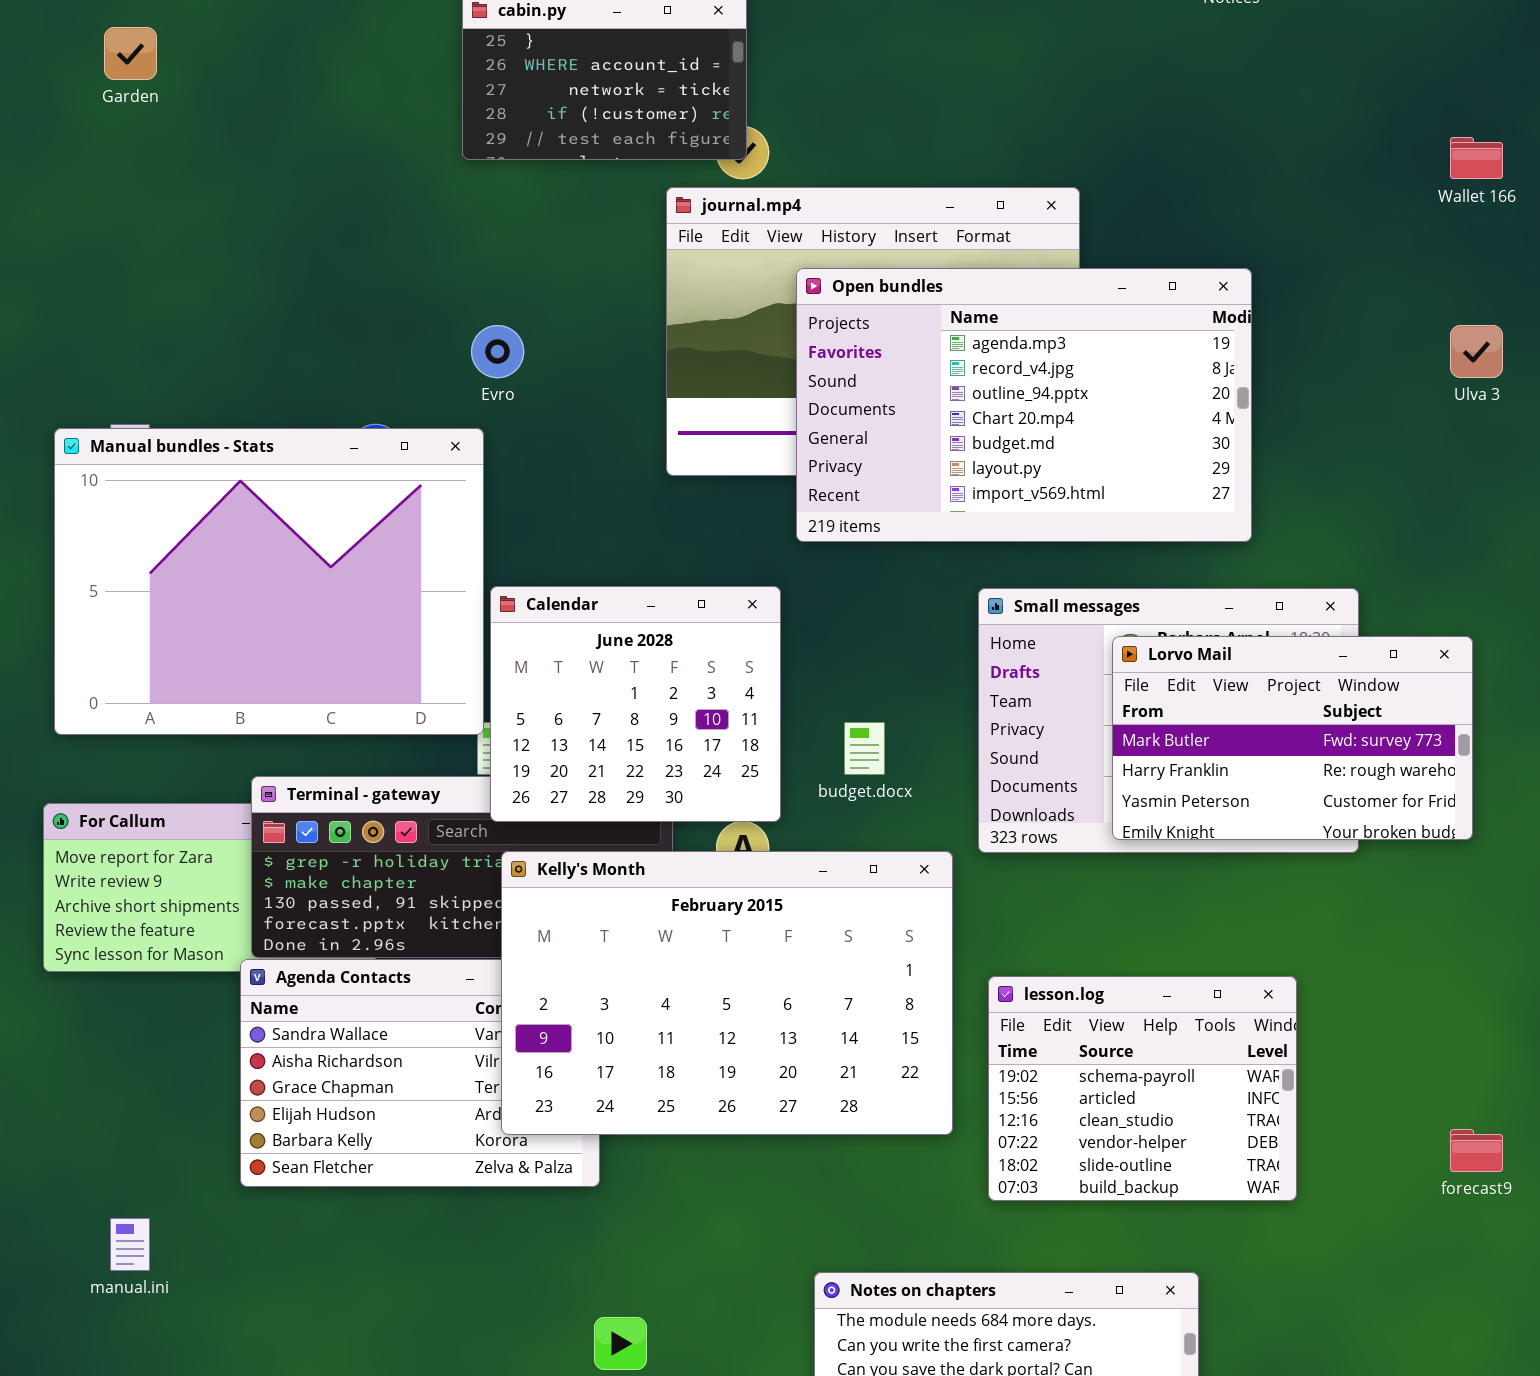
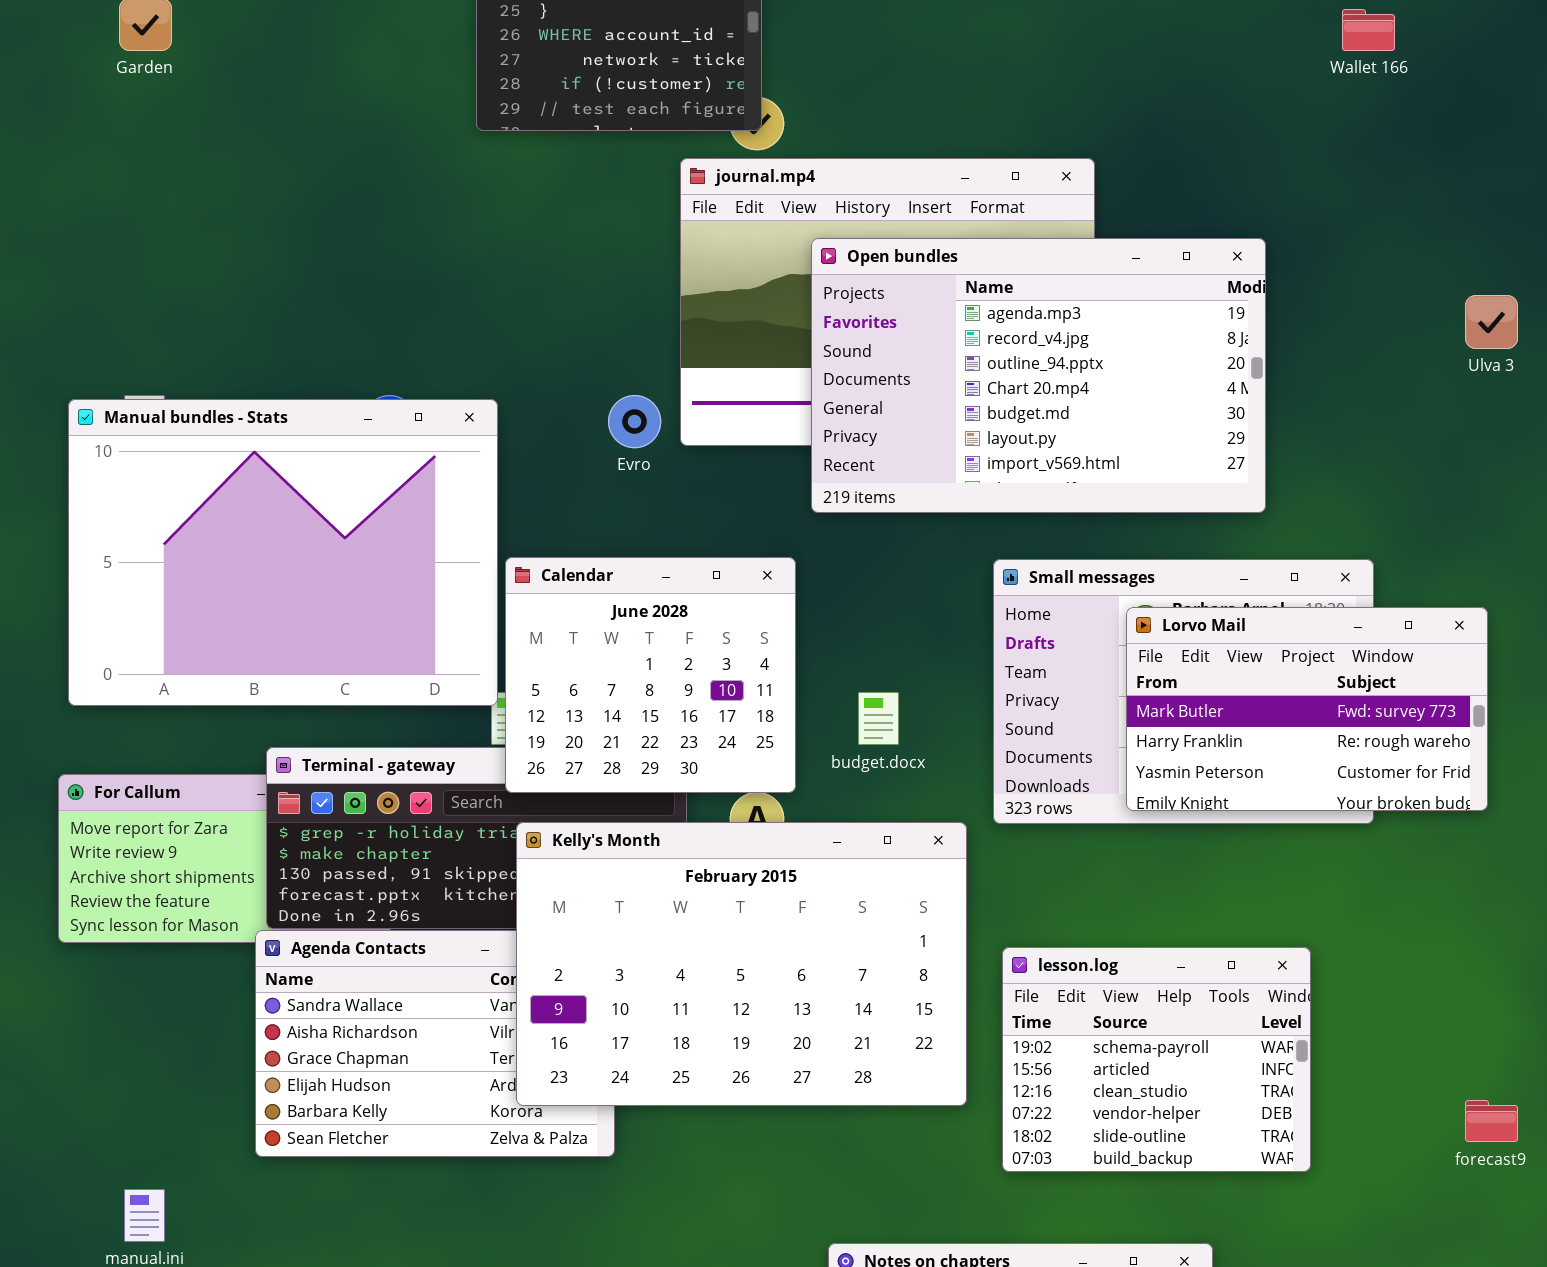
Wallet 166: [1450,137,1503,179] -> [1342,9,1395,51], moved
Evro: [471,325,524,378] -> [608,395,661,448], moved

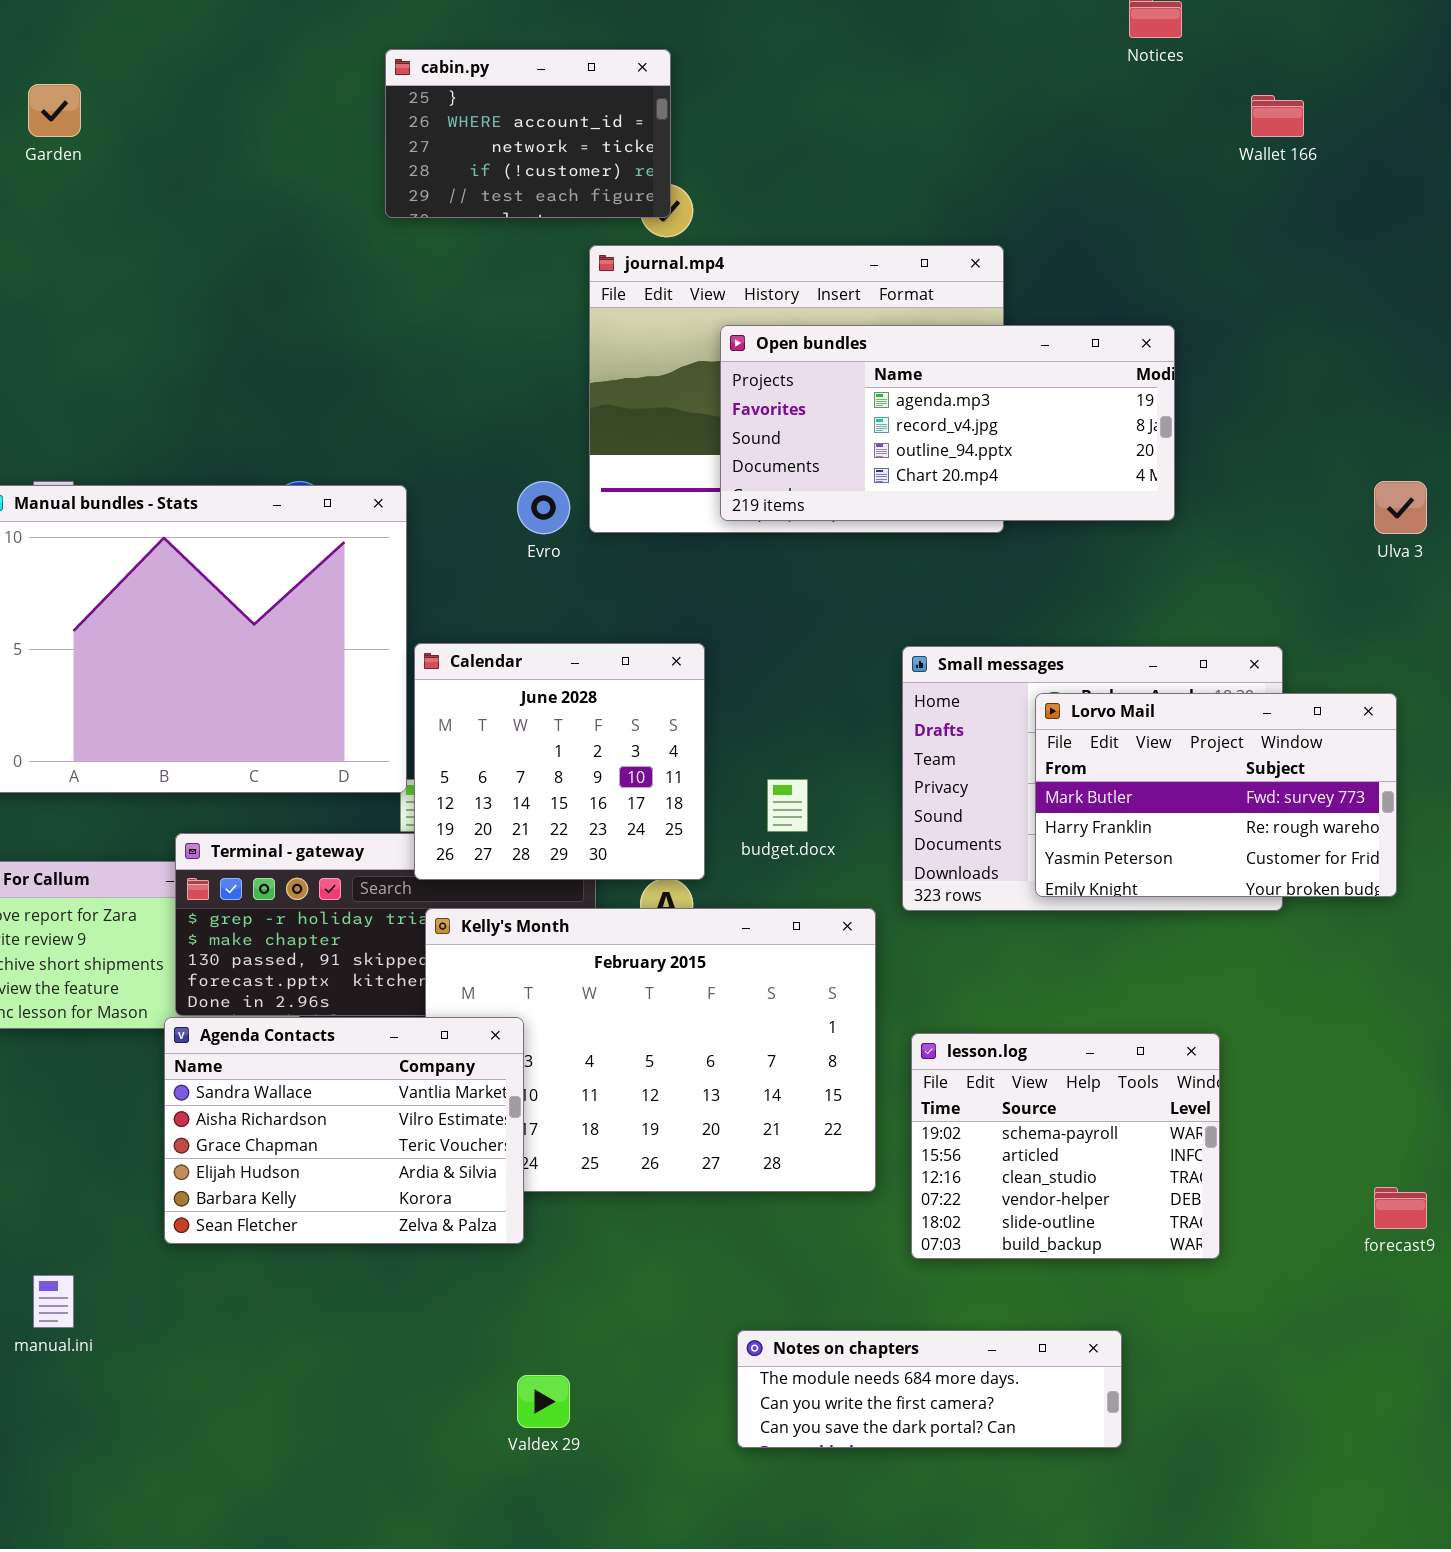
Open bundles: [811,238,1266,513] -> [720,325,1175,521], resized
Ulva 3: [1465,295,1518,349] -> [1374,481,1427,534], moved
Agenda Contacts: [255,930,615,1157] -> [164,1017,524,1244], raised

